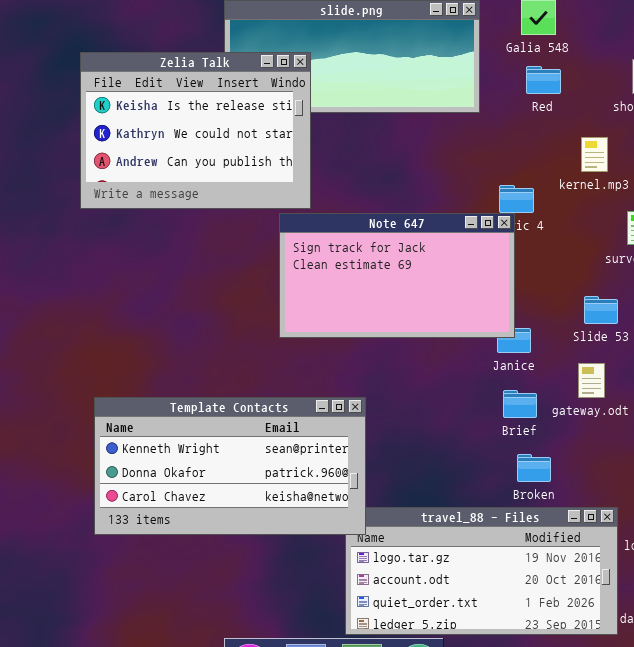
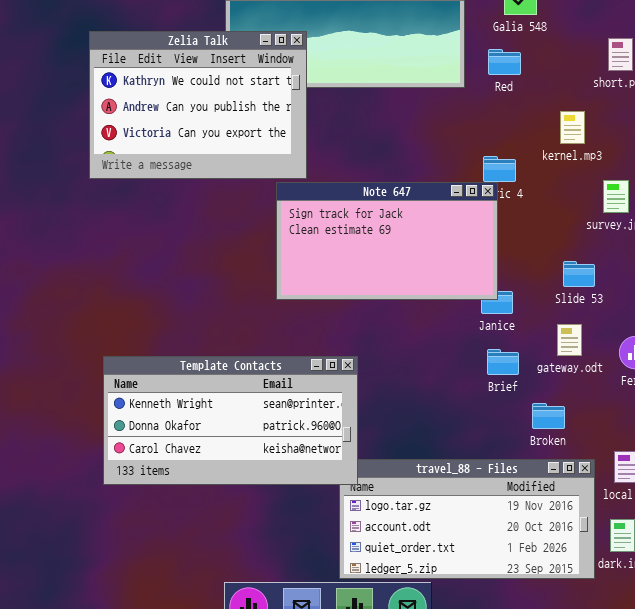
Zelia Talk: [80,52,311,209] -> [89,31,307,179], scrolled down 1 row
Red: [526,66,561,94] -> [488,49,521,75], moved
Broken: [517,454,551,482] -> [532,403,565,429], moved

